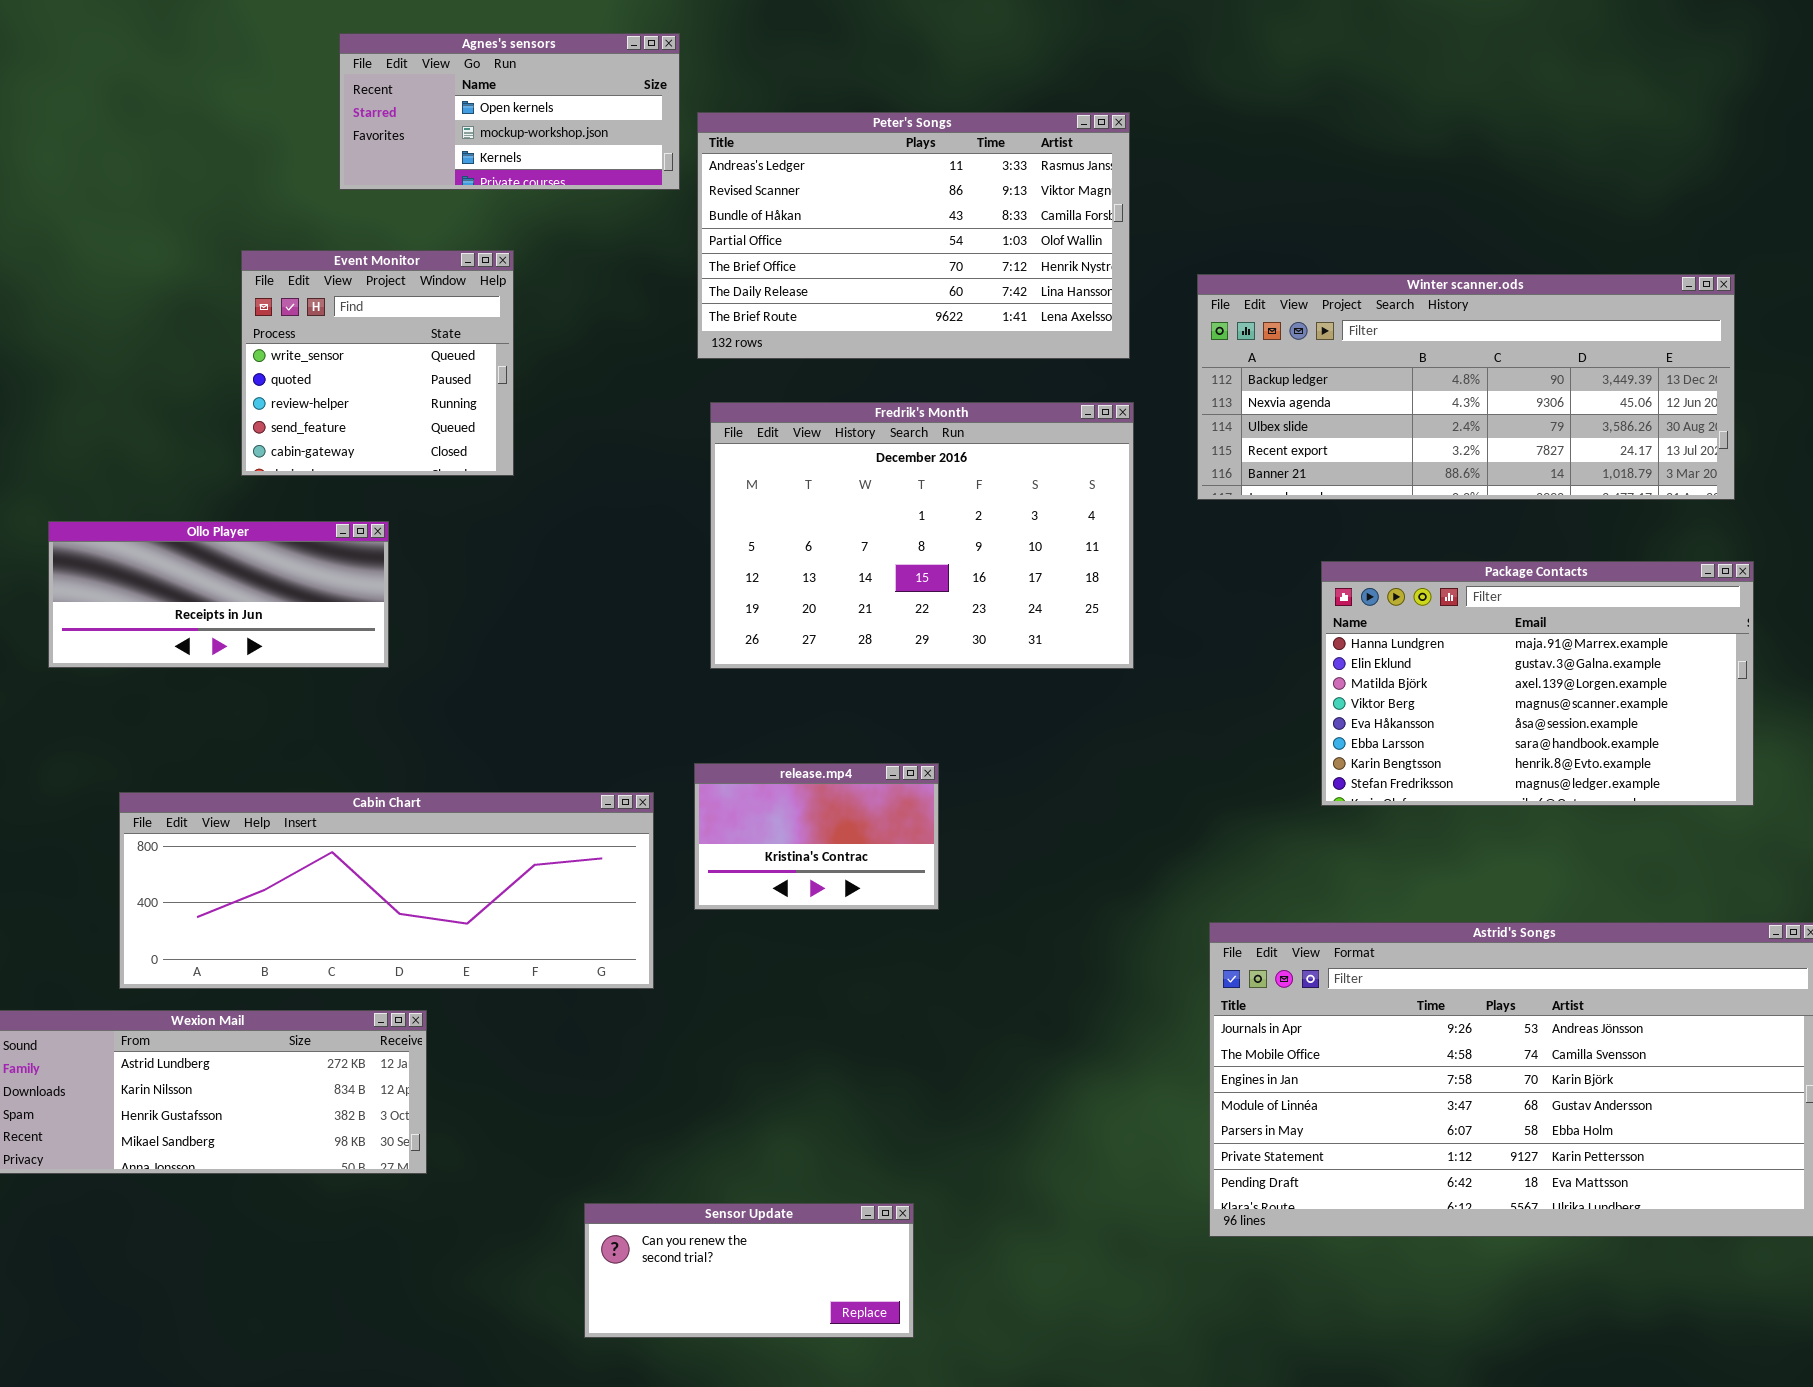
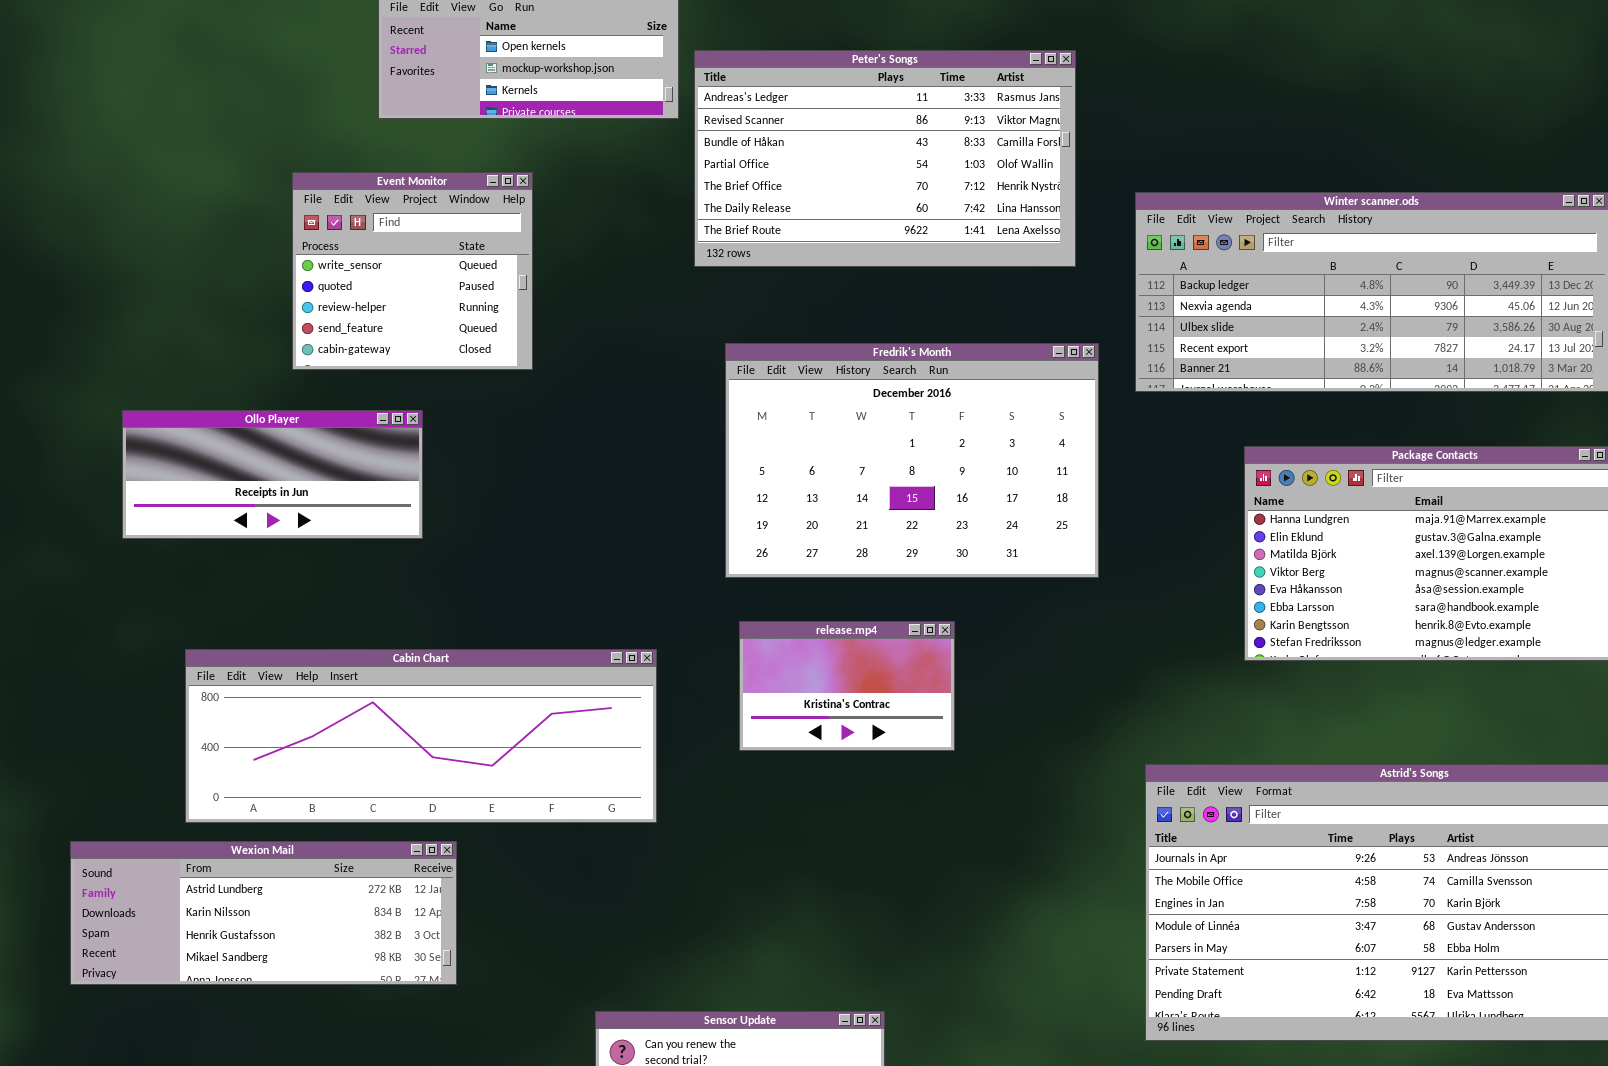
Fredrik's Month: [710,402,1134,669] -> [725,343,1099,578], moved
release.mp4: [694,763,939,910] -> [739,621,955,751], moved

